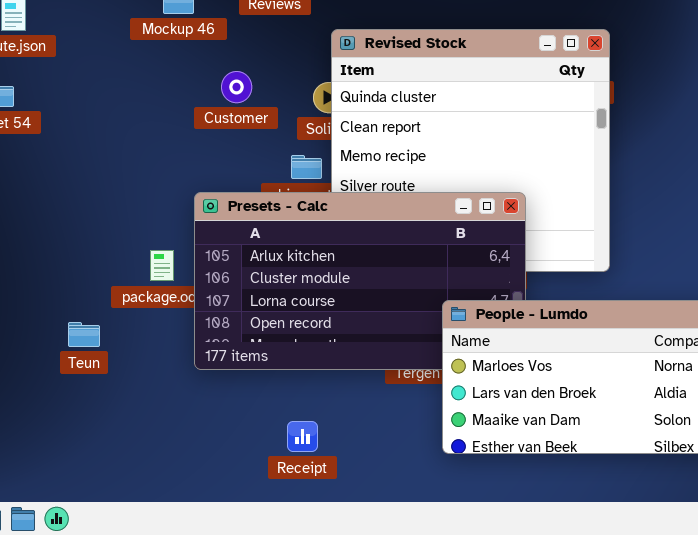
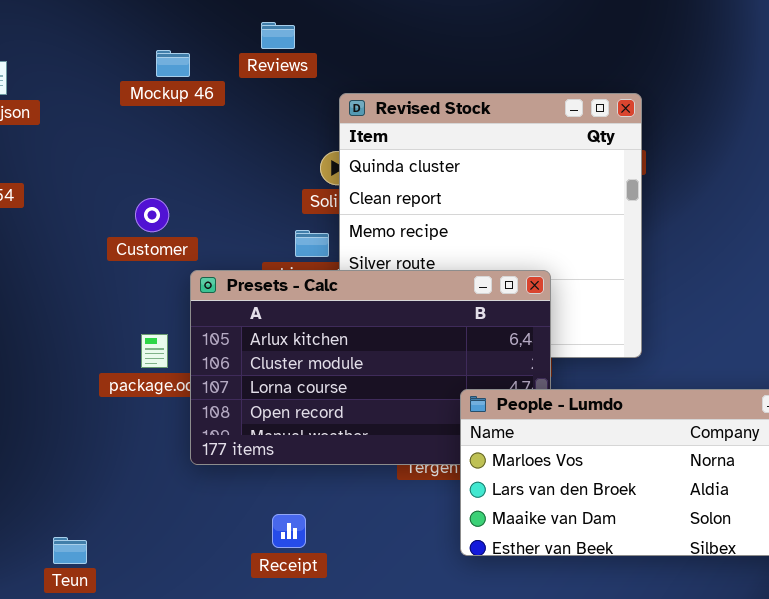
Customer: [221,71,252,103] -> [135,198,169,232], moved
Teun: [68,322,100,347] -> [53,537,87,564], moved
Receipt: [287,421,318,452] -> [272,514,306,548], moved

